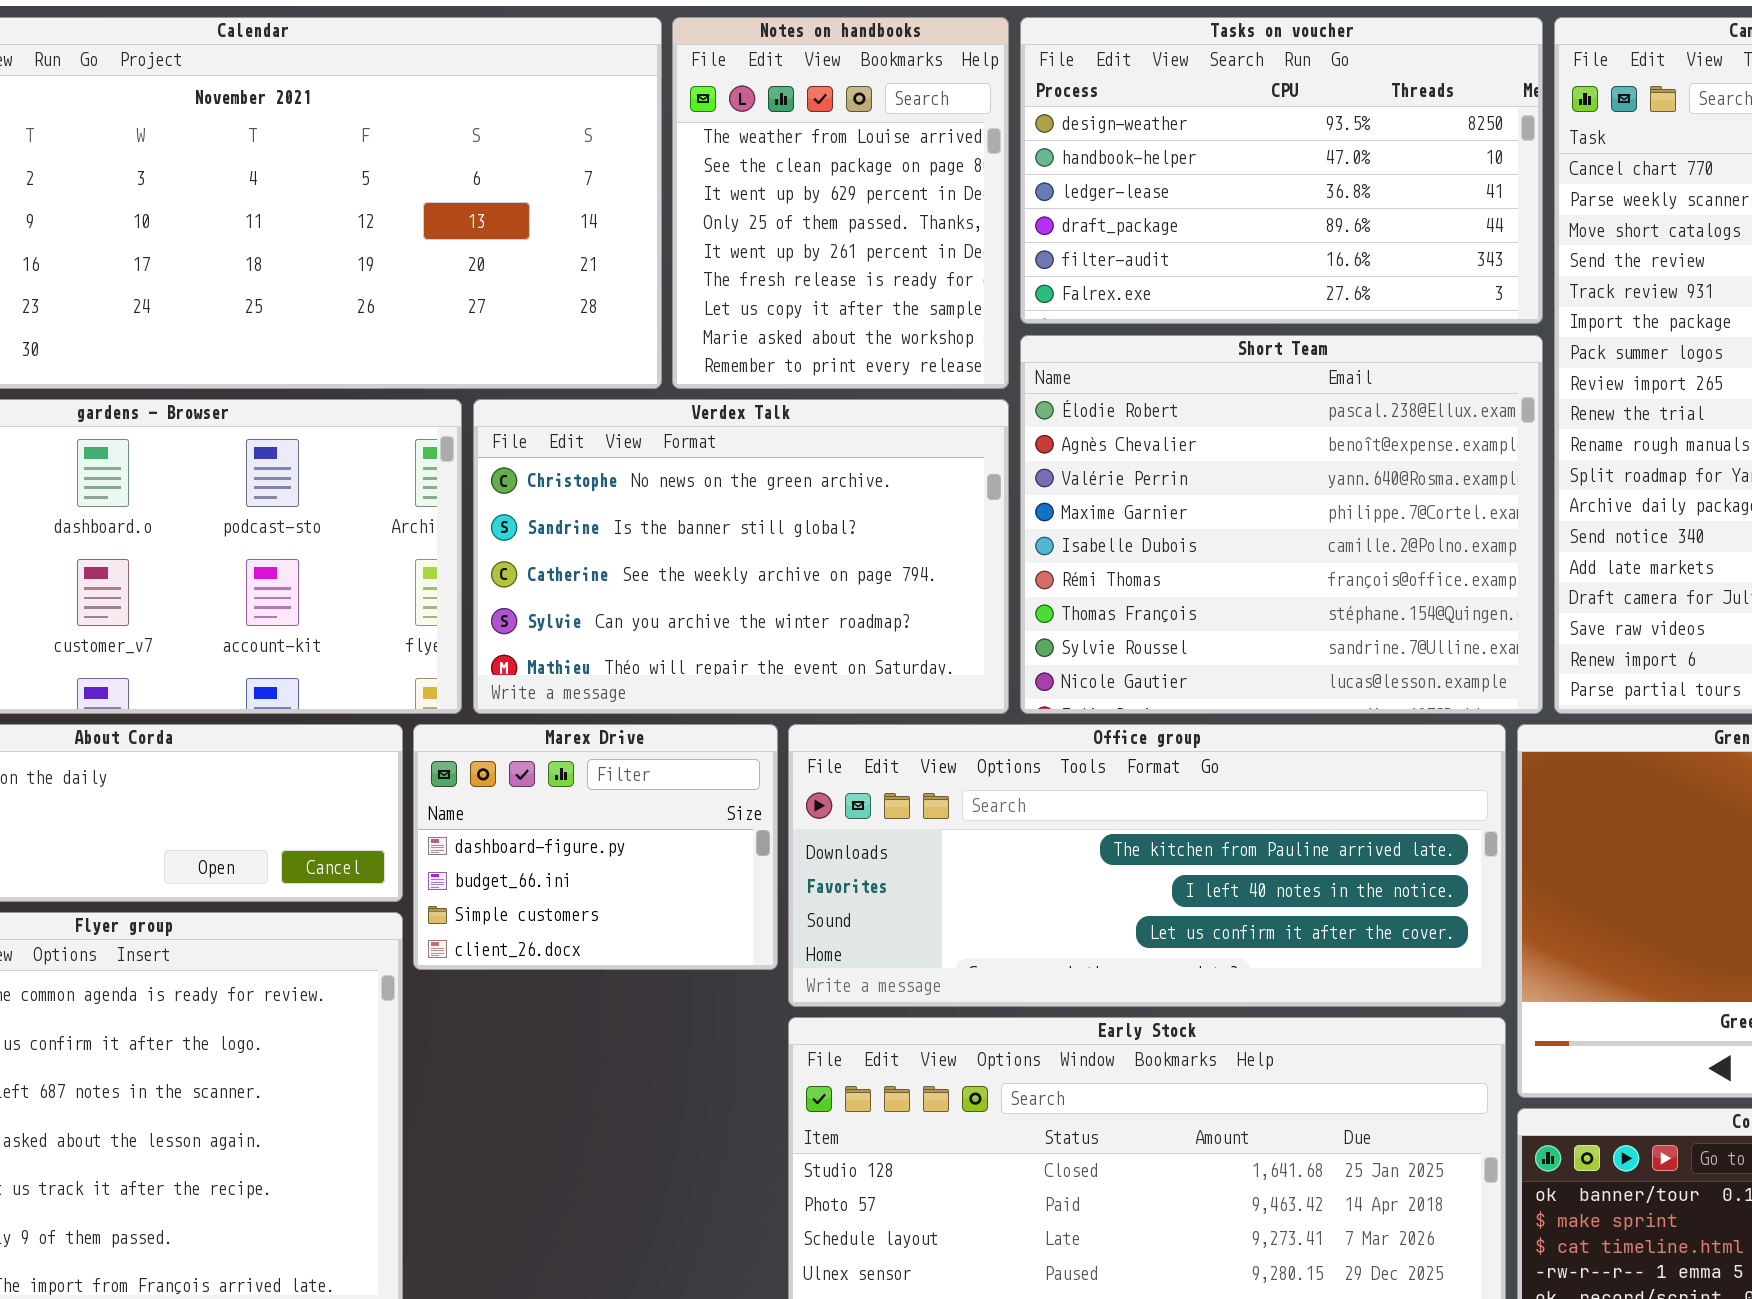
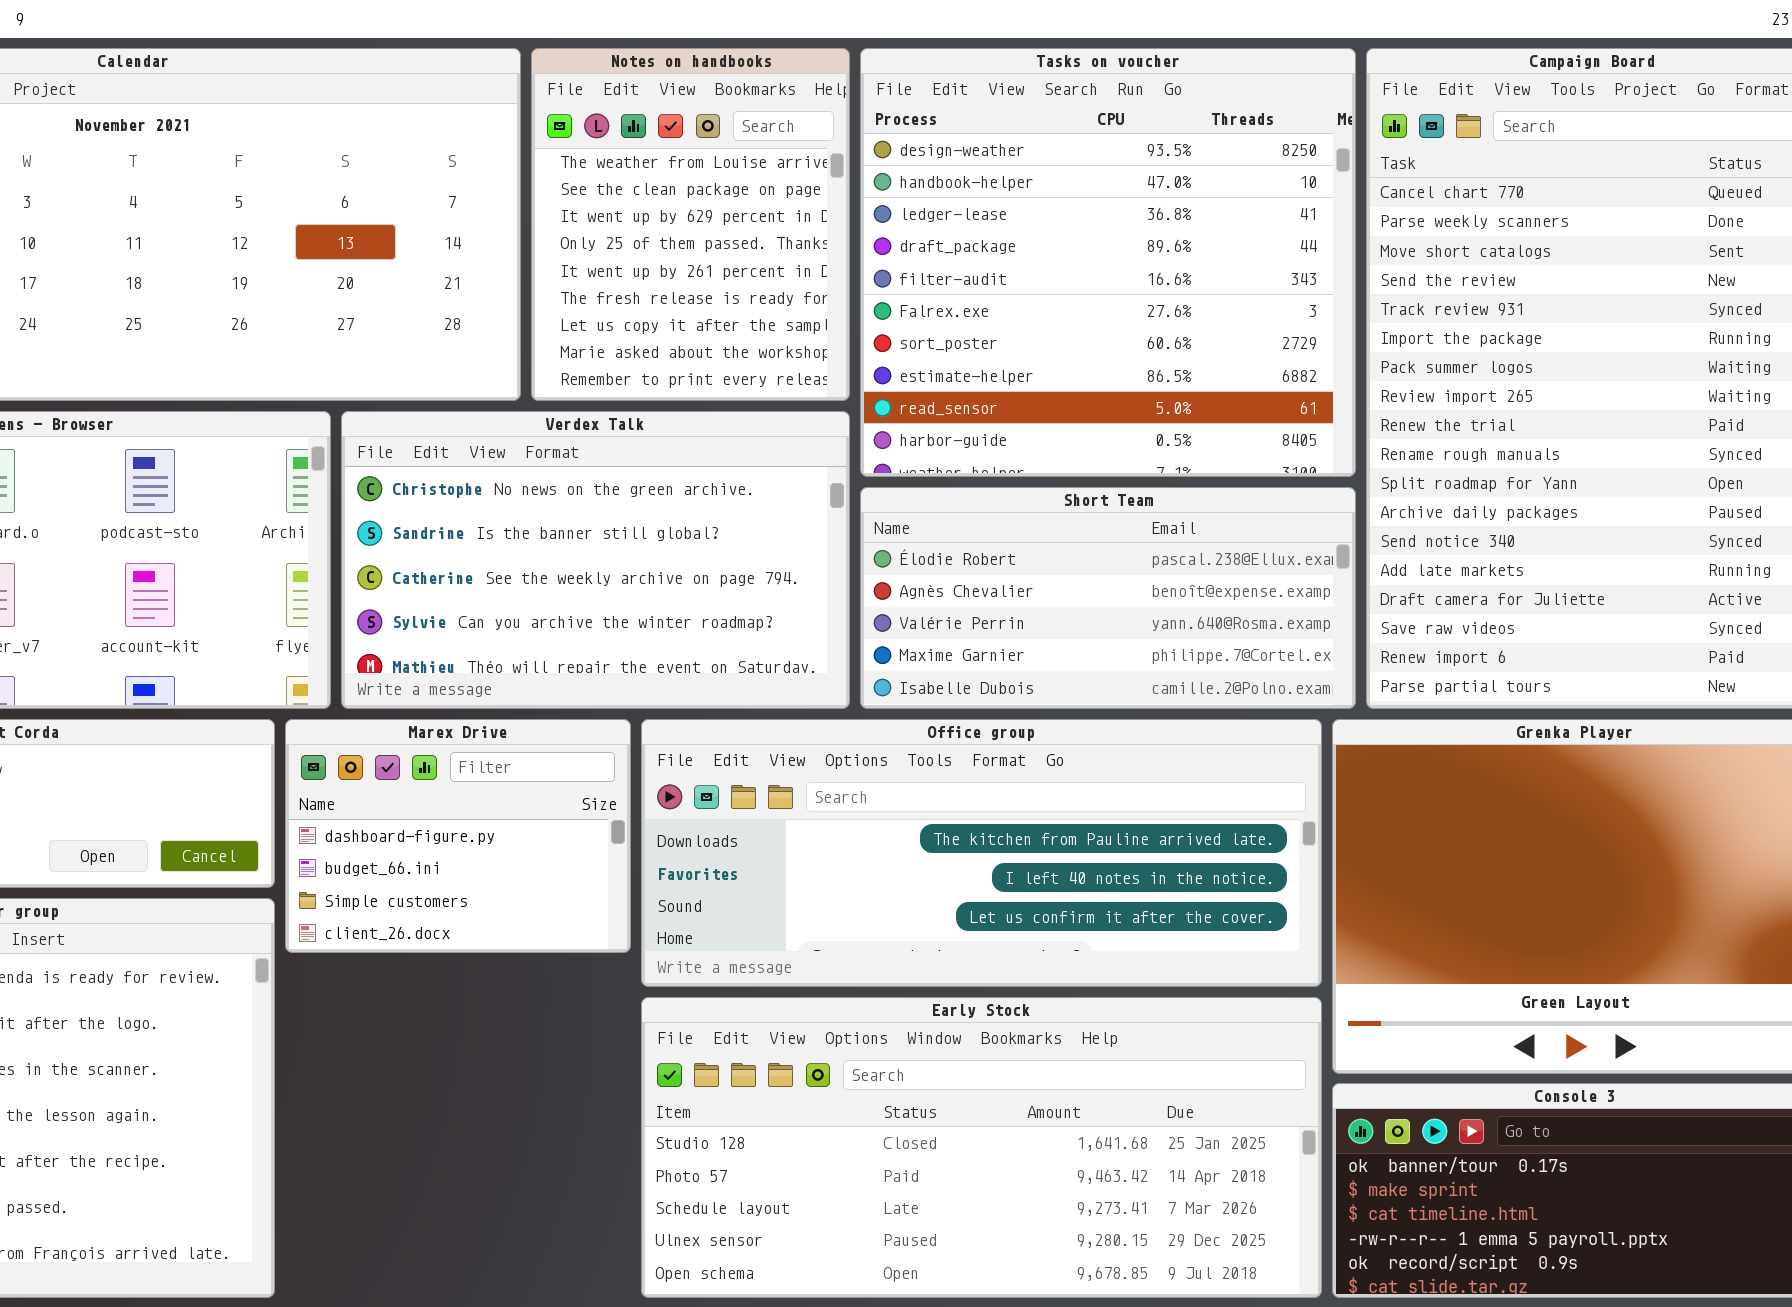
Tasks on voucher: [1020,17,1543,324] -> [860,48,1356,477], resized
Short Team: [1020,335,1543,714] -> [860,487,1356,709], resized

